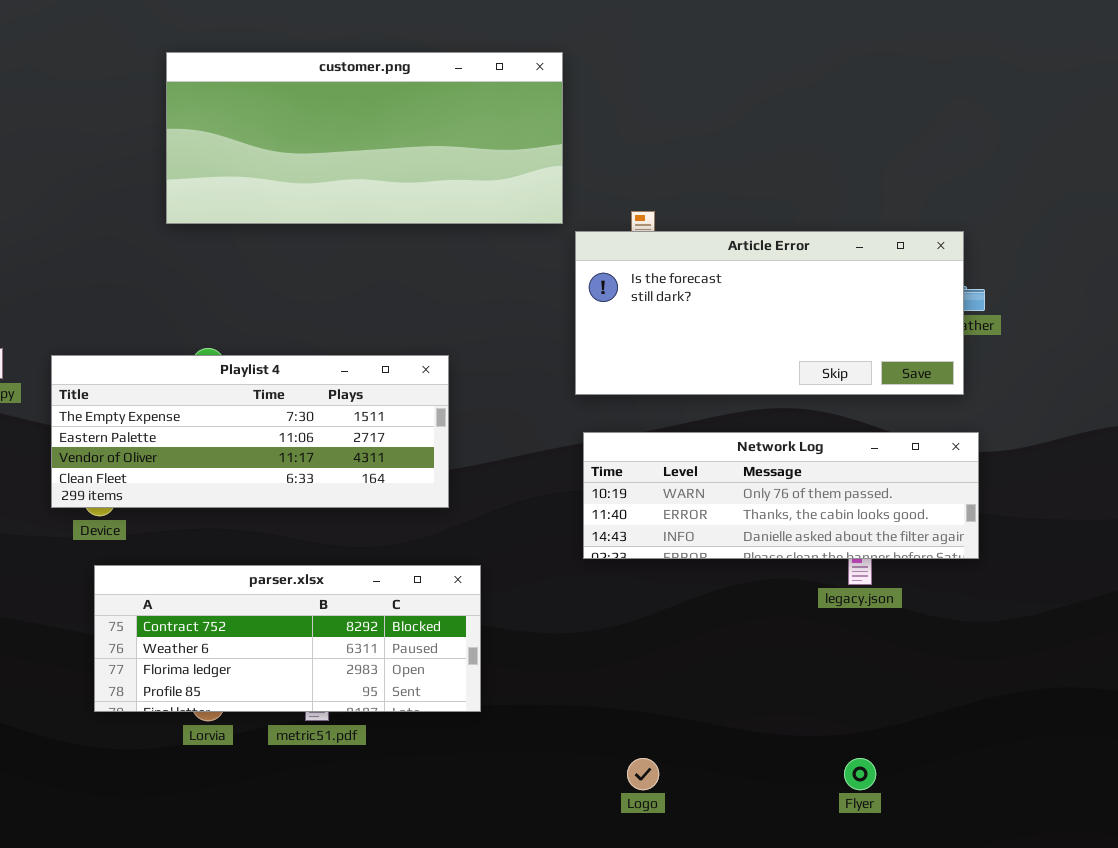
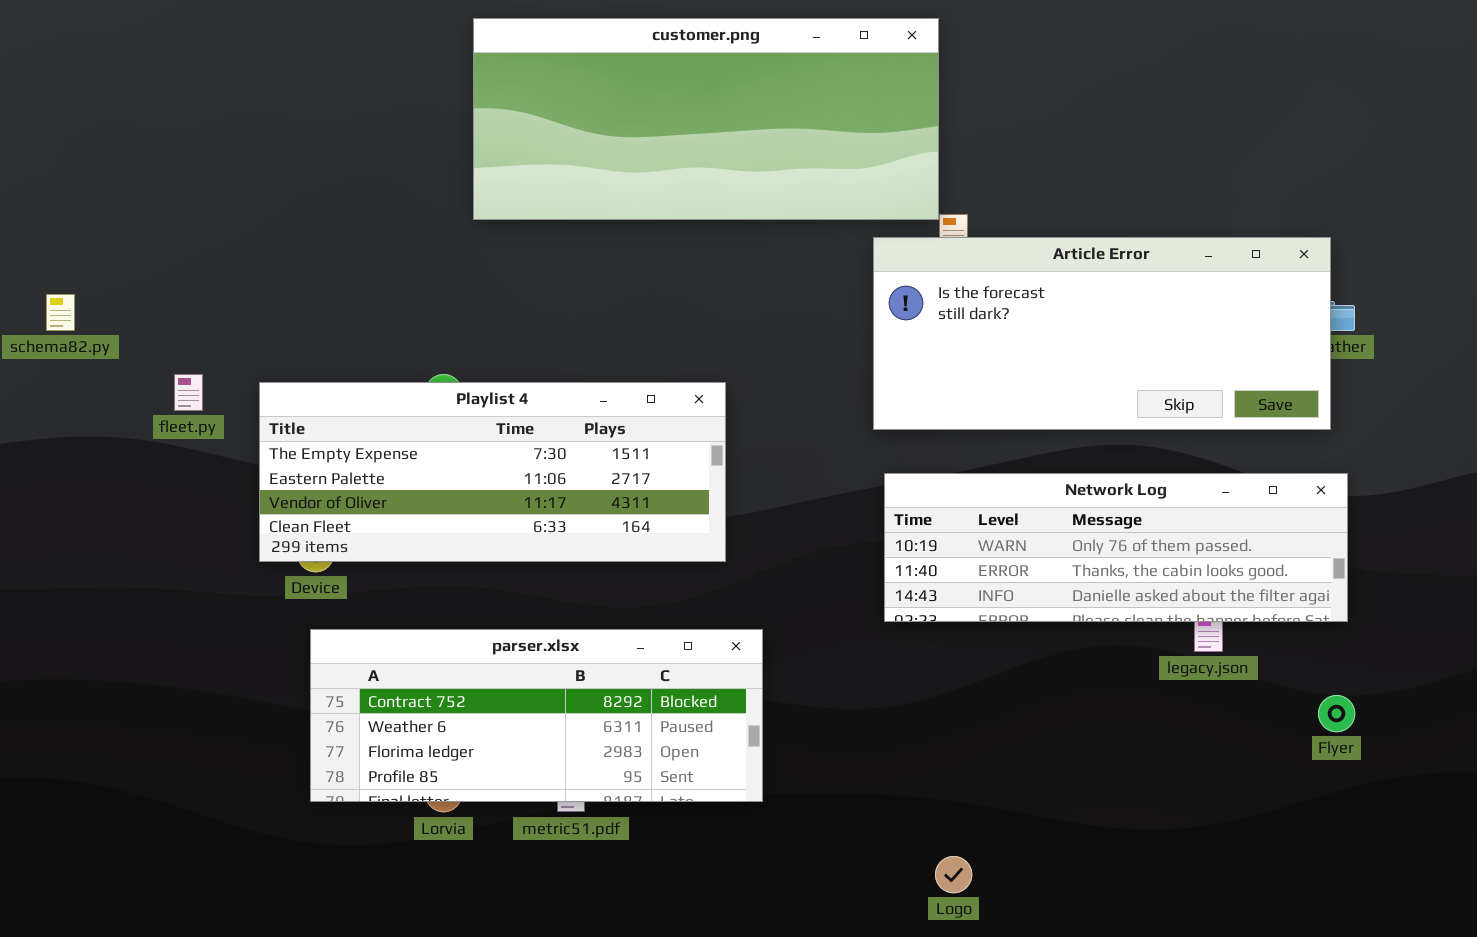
customer.png: [166,52,563,224] -> [473,18,939,220], moved
Flyer: [844,758,876,790] -> [1318,695,1355,732], moved

